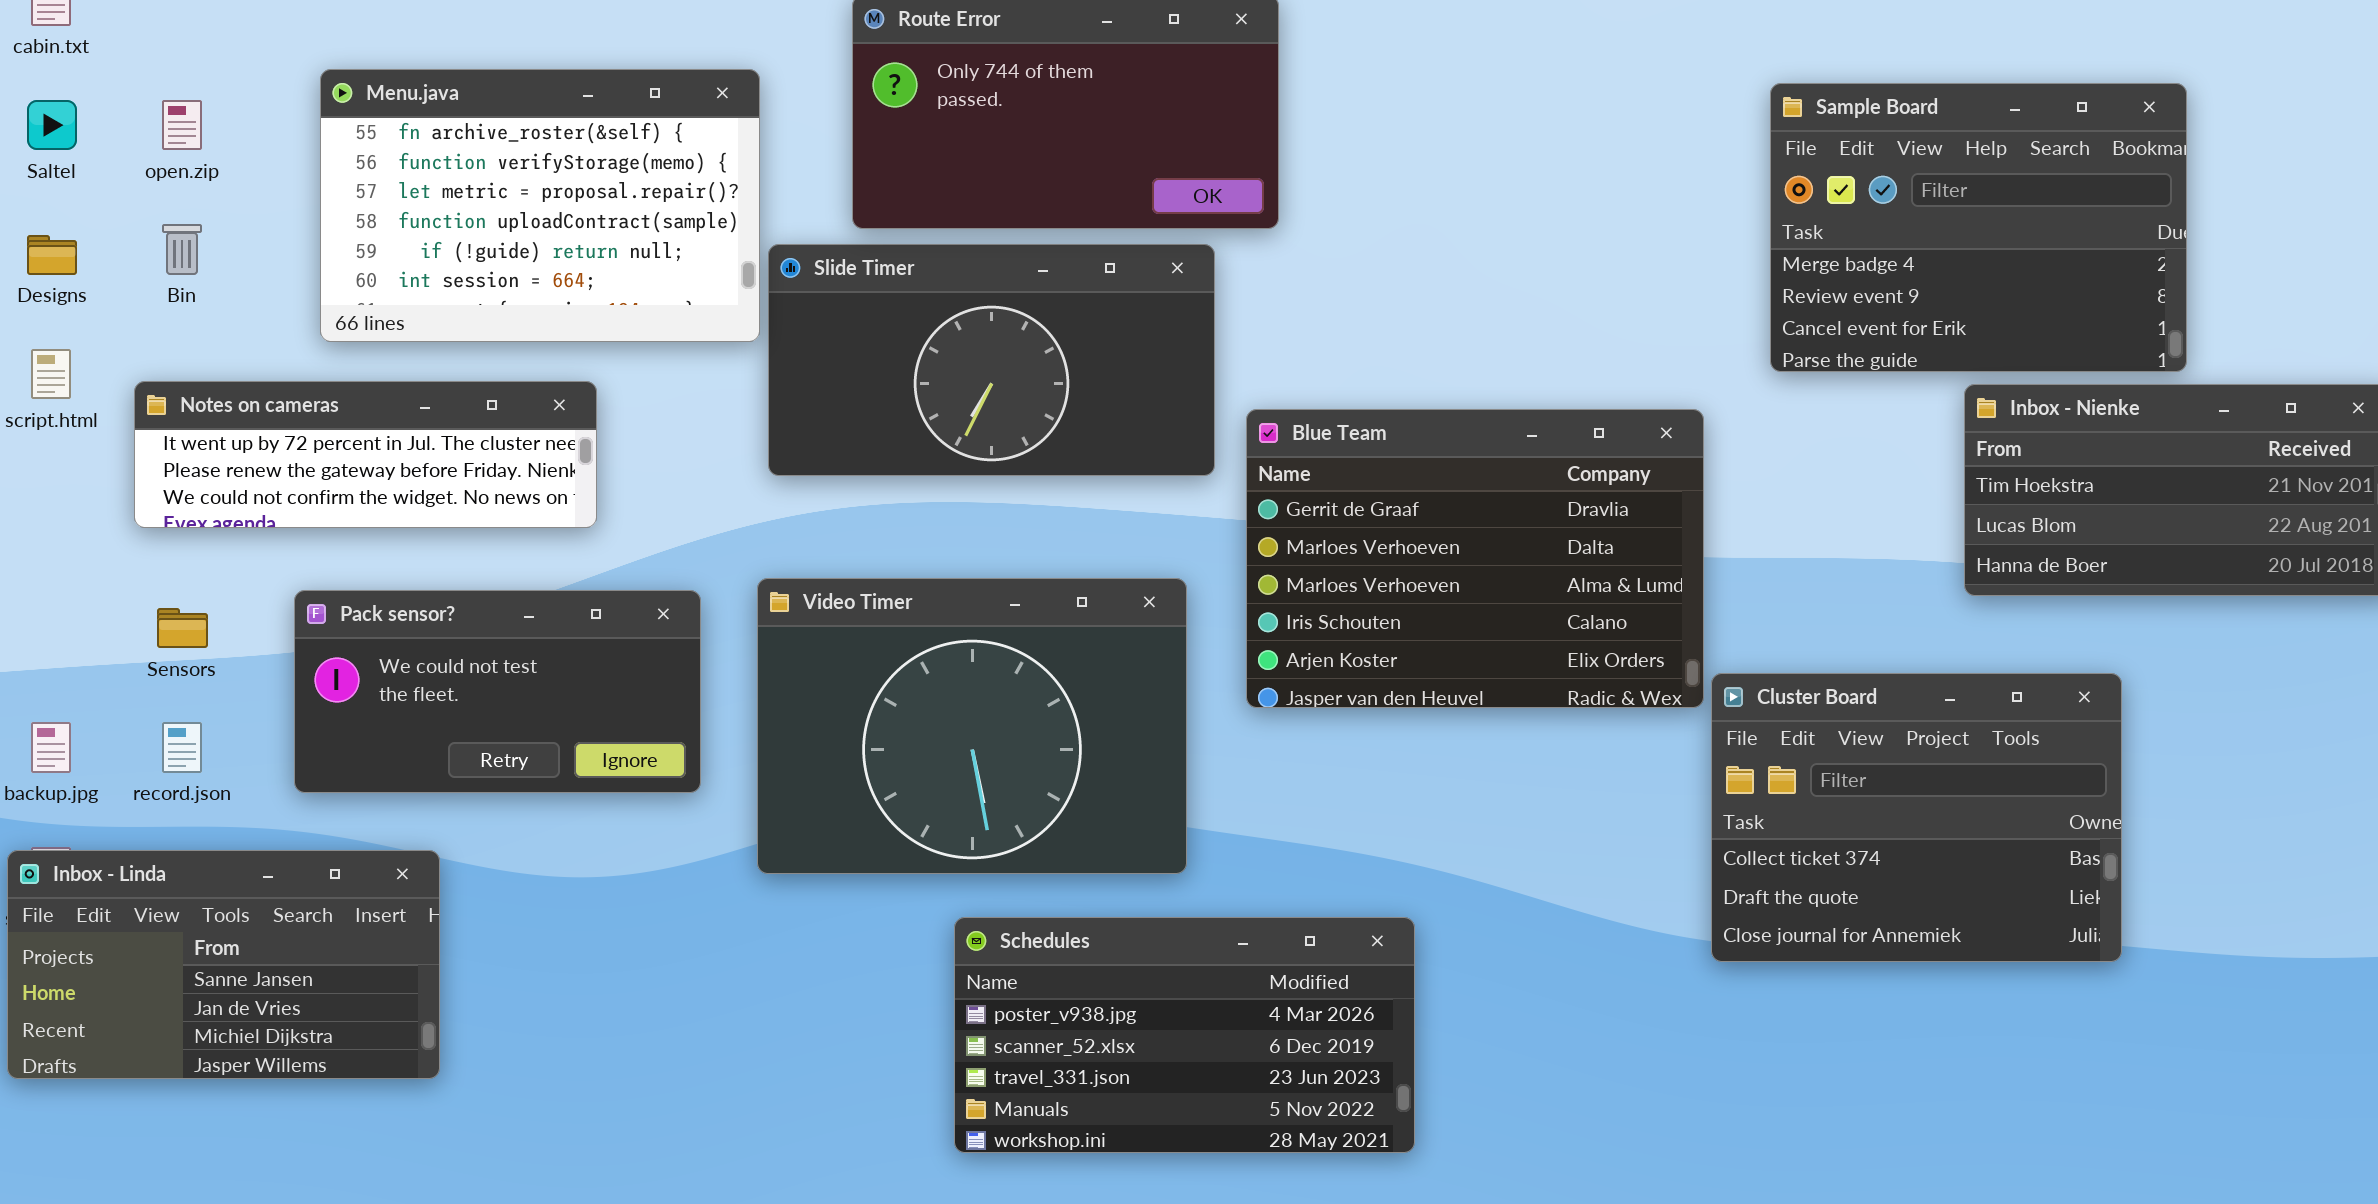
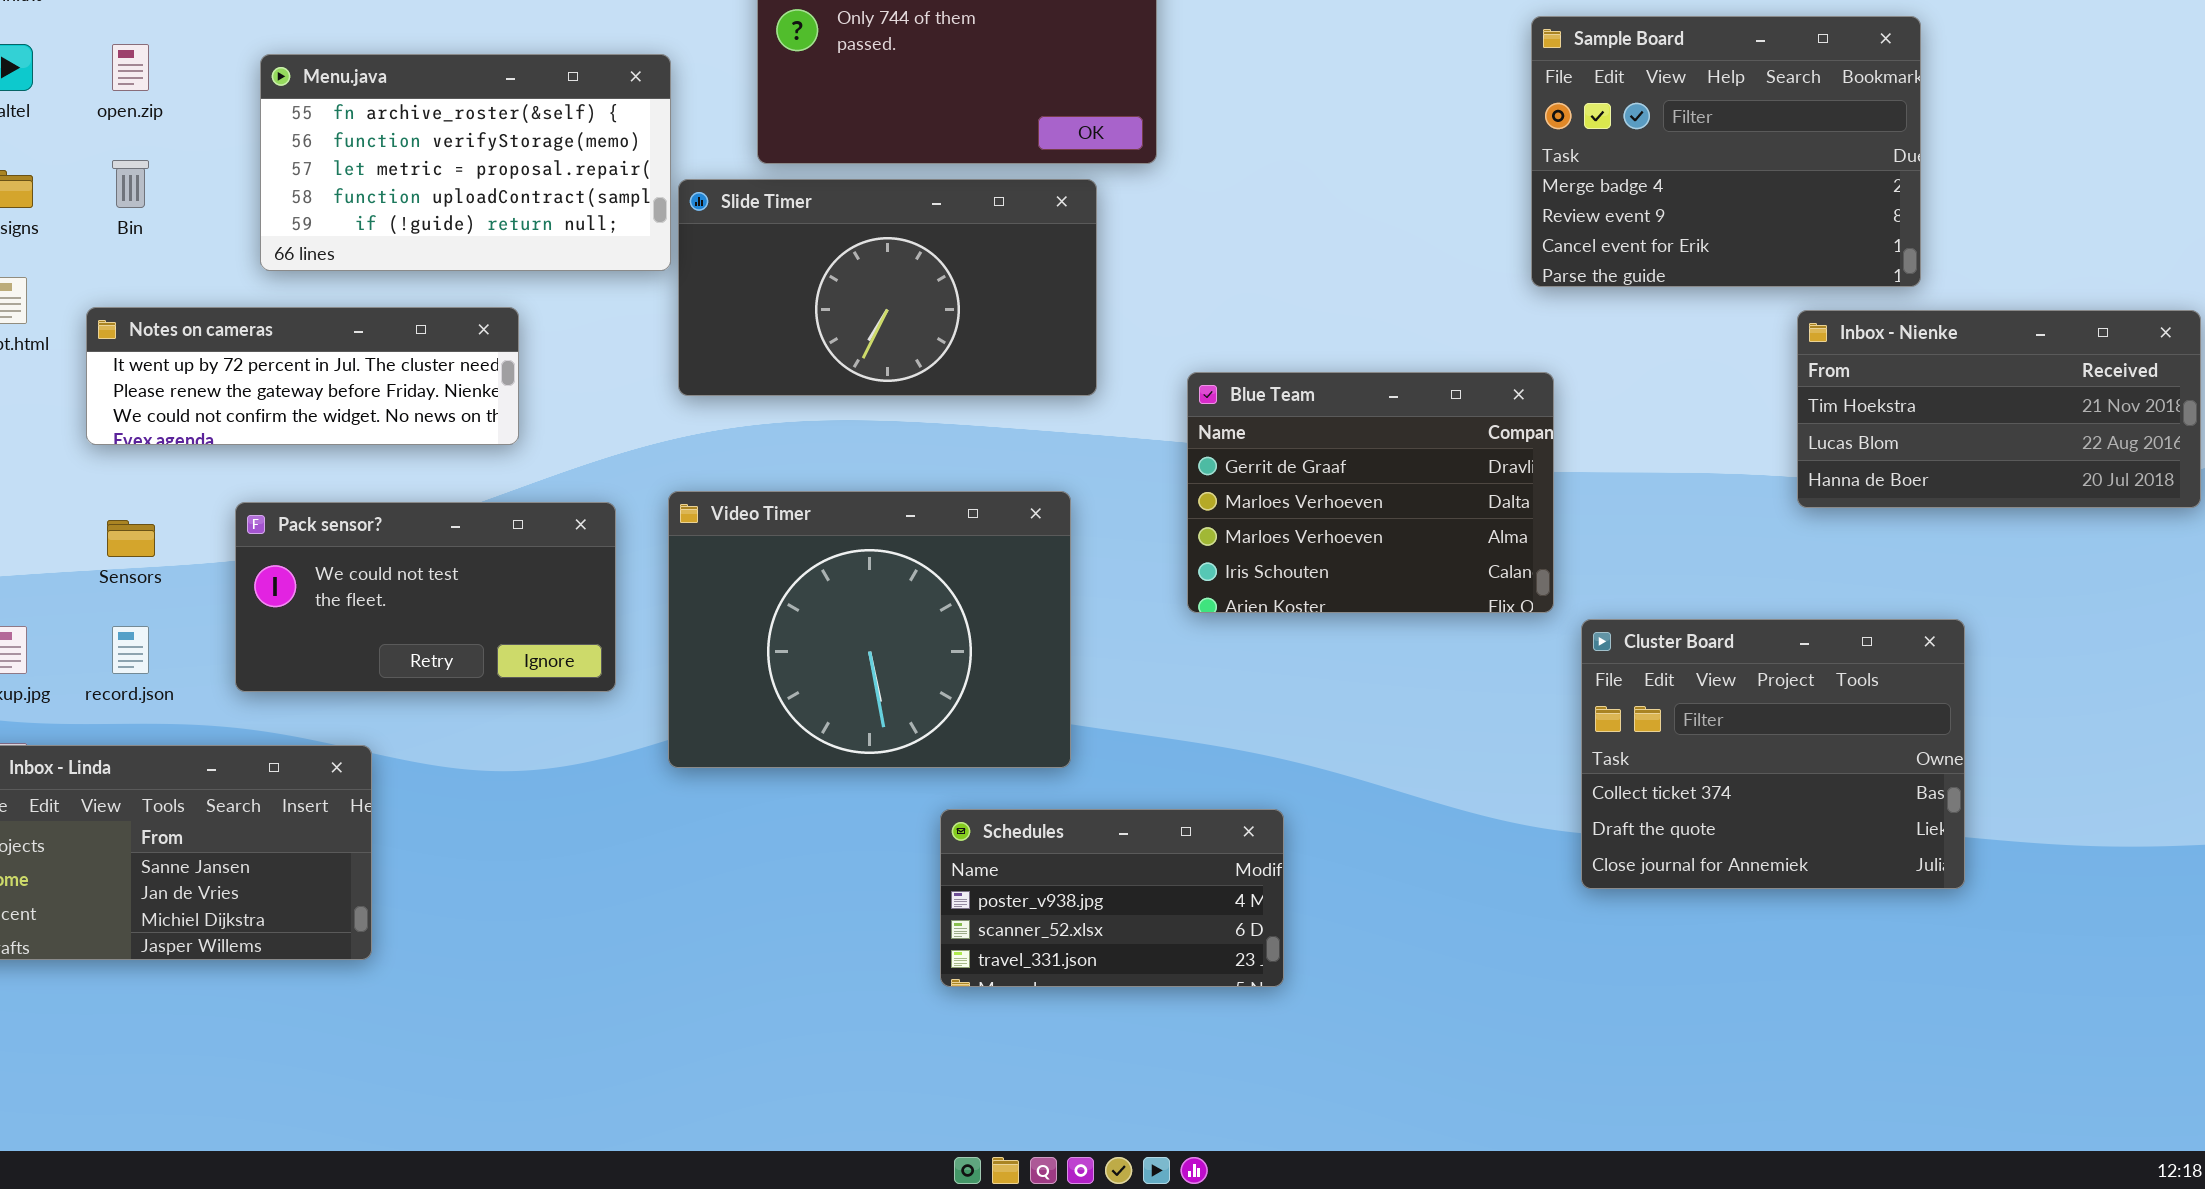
Menu.java: [320,69,760,342] -> [260,54,671,271], resized
Sample Board: [1770,83,2187,372] -> [1531,16,1921,287], moved
Blue Team: [1246,409,1704,708] -> [1187,372,1554,613], resized
Cluster Board: [1711,673,2122,962] -> [1581,619,1965,889], moved
Schedules: [954,917,1415,1153] -> [940,809,1284,987], resized

